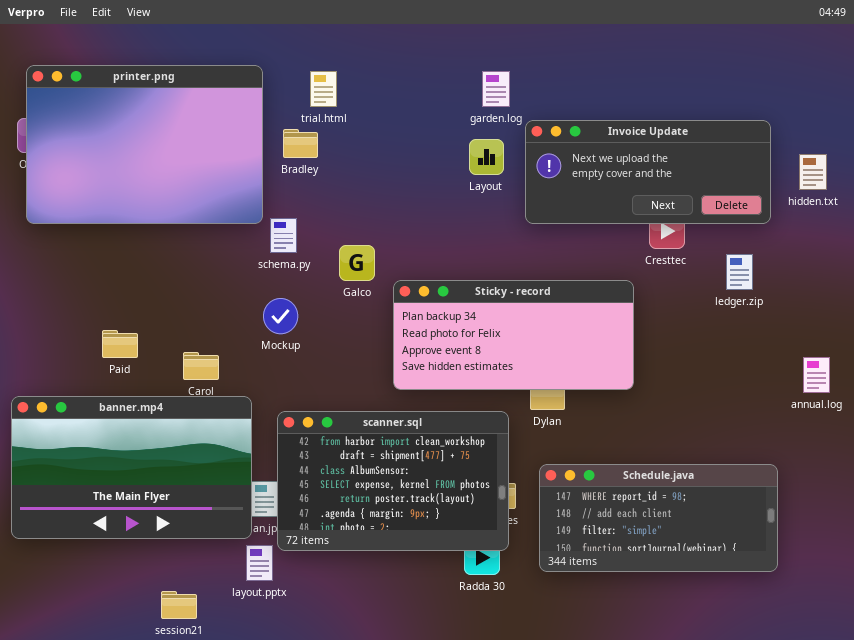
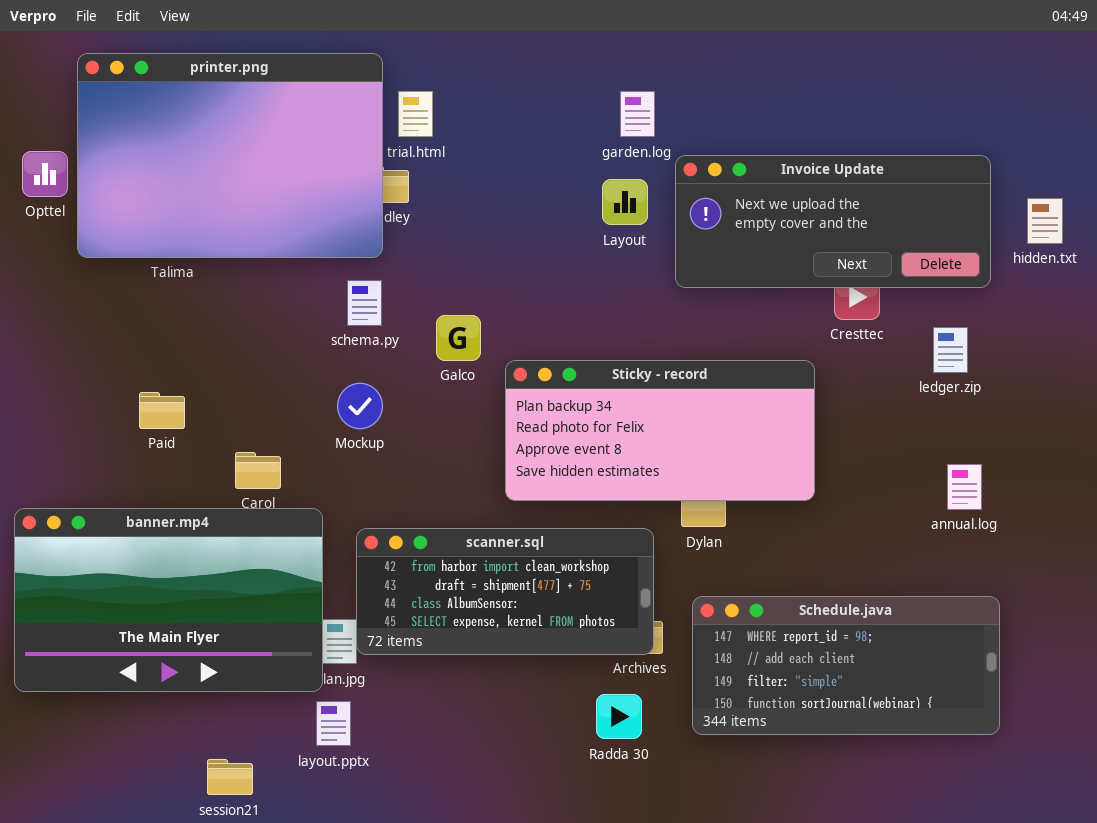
printer.png: [26,65,263,224] -> [77,53,383,258], moved
Paid: [102,330,138,358] -> [139,392,185,429], moved
annual.log: [803,357,830,393] -> [947,464,982,510], moved
scanner.sql: [277,411,509,551] -> [356,528,654,655], resized

